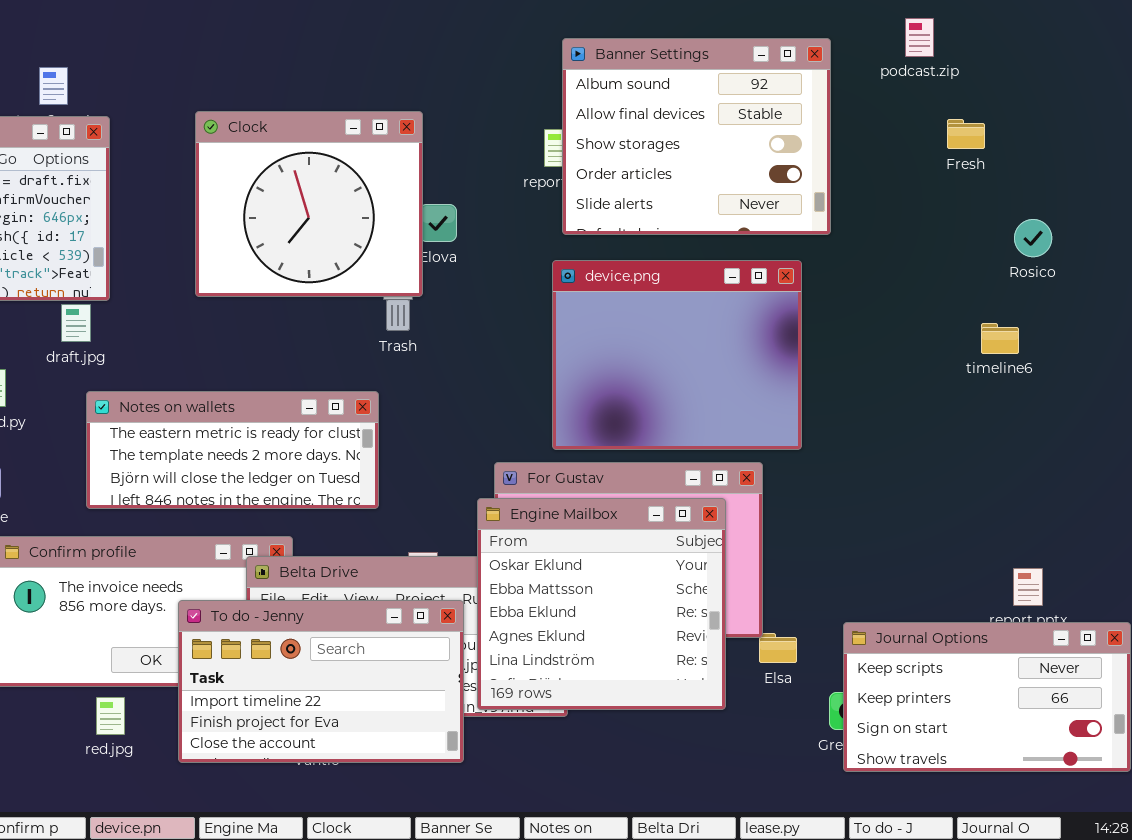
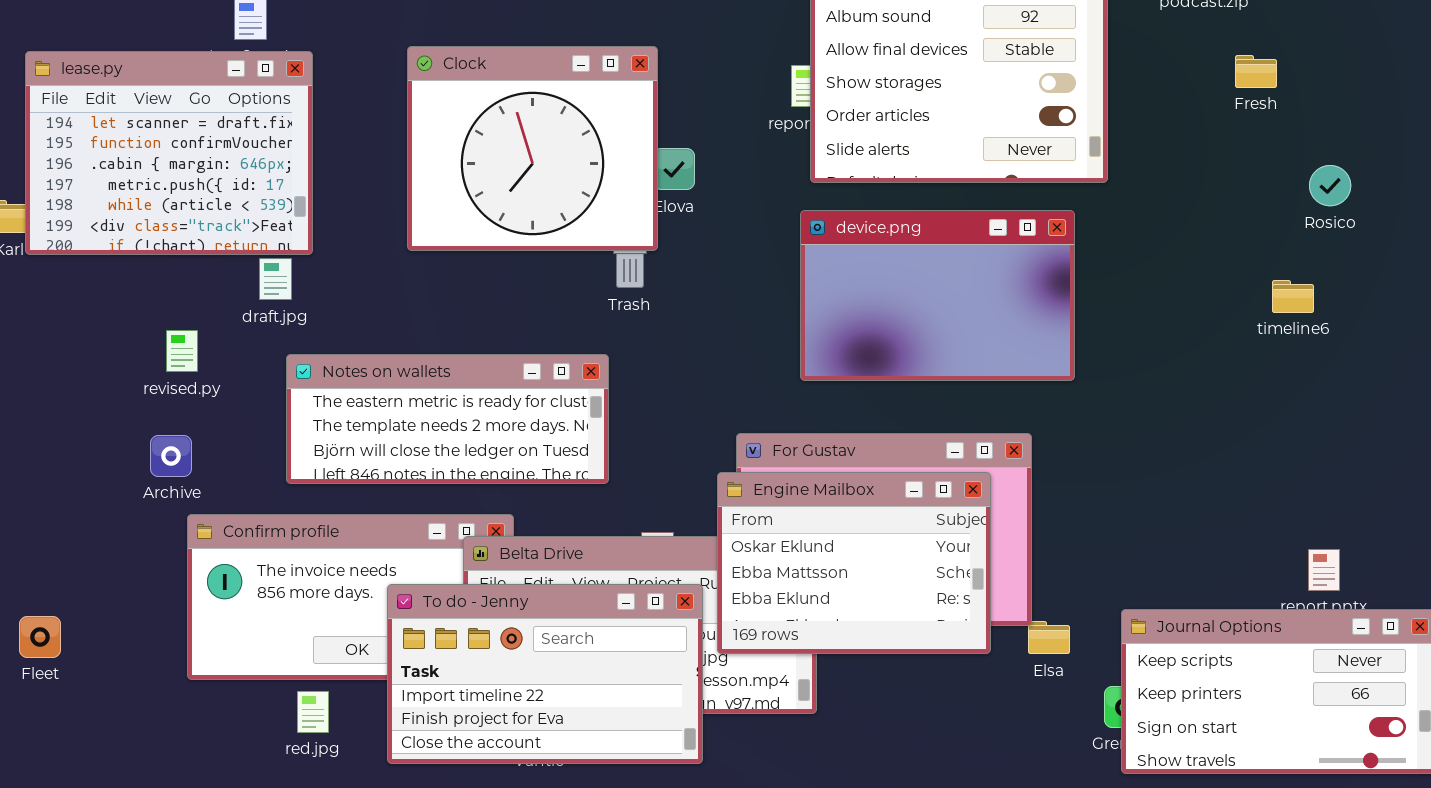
device.png: [552,260,802,450] -> [800,210,1075,381], resized
Engine Mailbox: [477,498,726,710] -> [717,472,991,654], resized

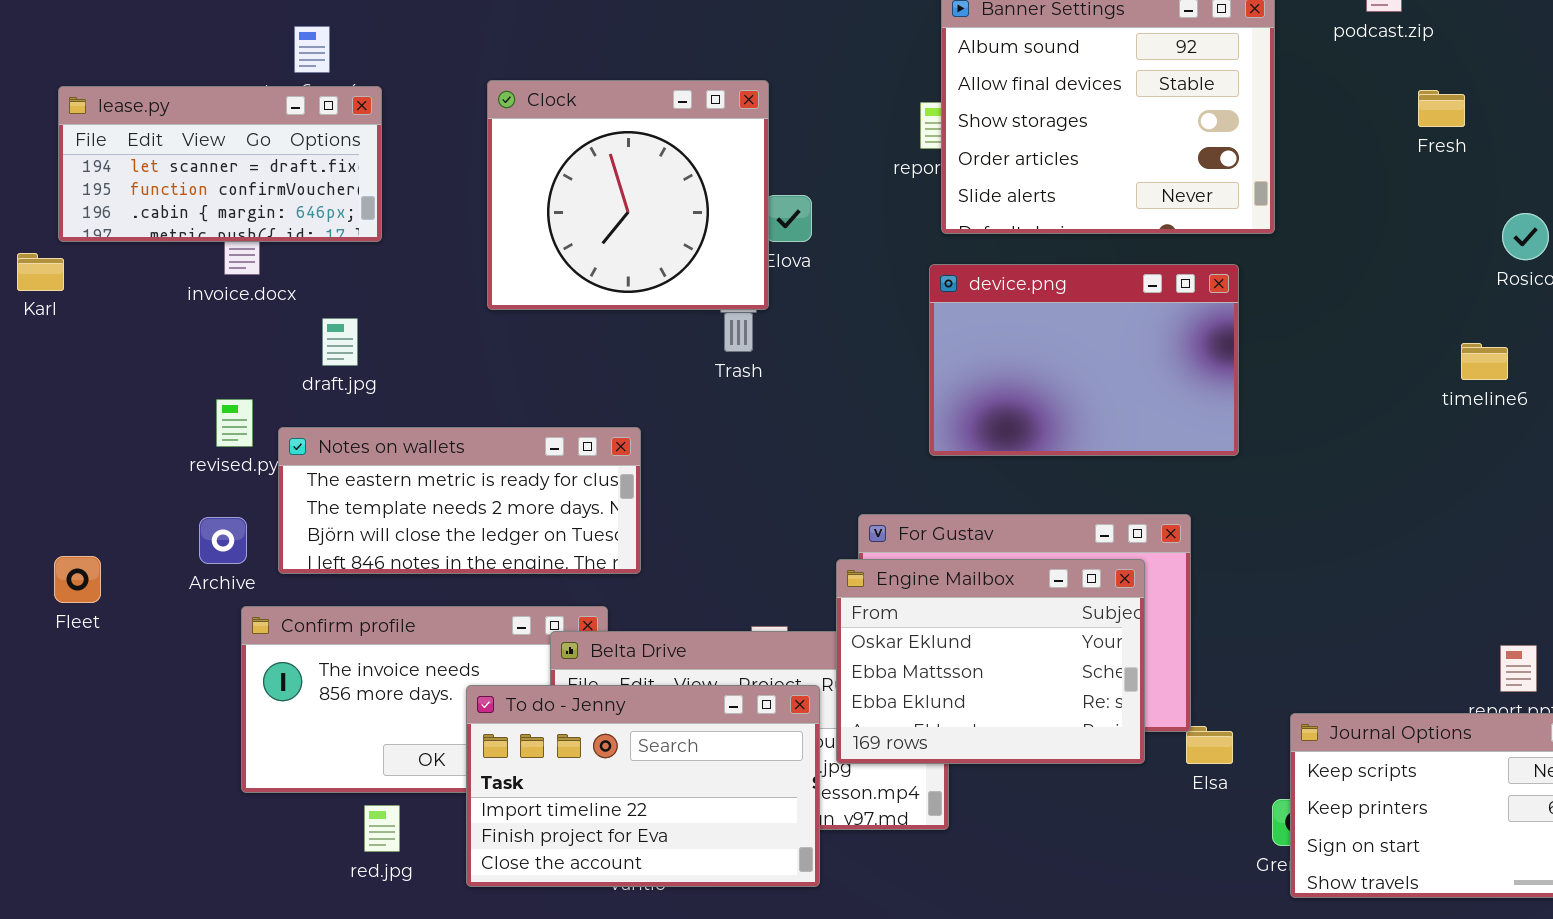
lease.py: [25,51,313,255] -> [58,86,382,242], resized
Notes on wallets: [286,354,609,484] -> [278,427,641,574], moved
Fleet: [19,616,61,658] -> [54,556,101,603], moved

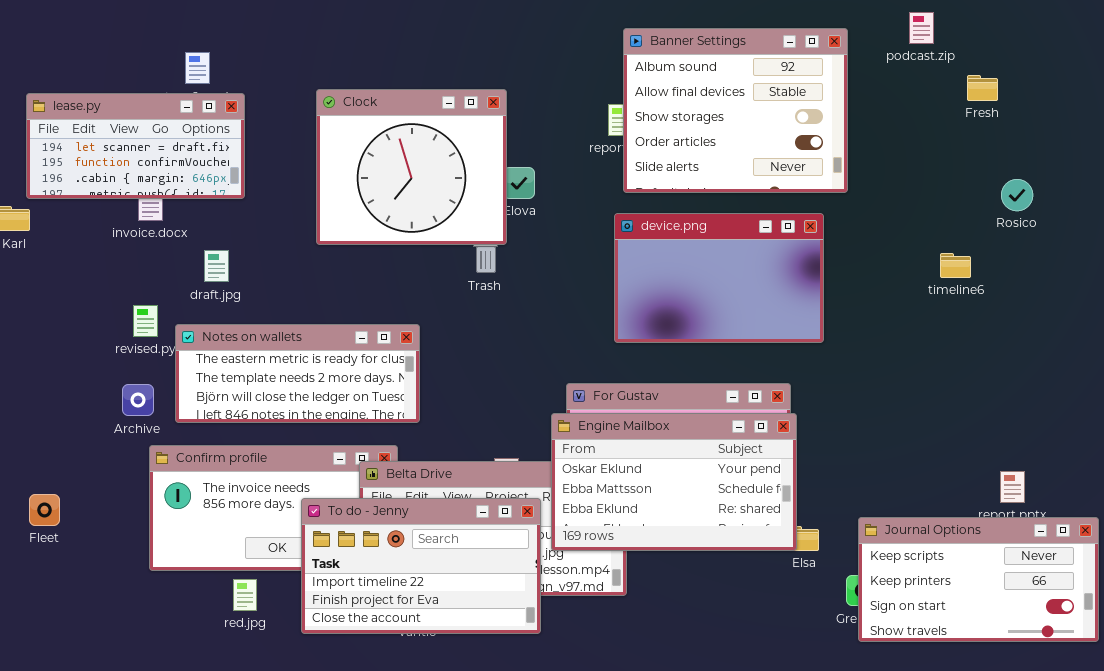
Fresh: [1418,90,1465,127] -> [967,75,998,101], moved
timeline6: [1461,343,1508,380] -> [940,253,971,278], moved
Fleet: [54,556,101,603] -> [29,494,60,526], moved
Engine Mailbox: [836,559,1145,764] -> [551,413,797,551], resized

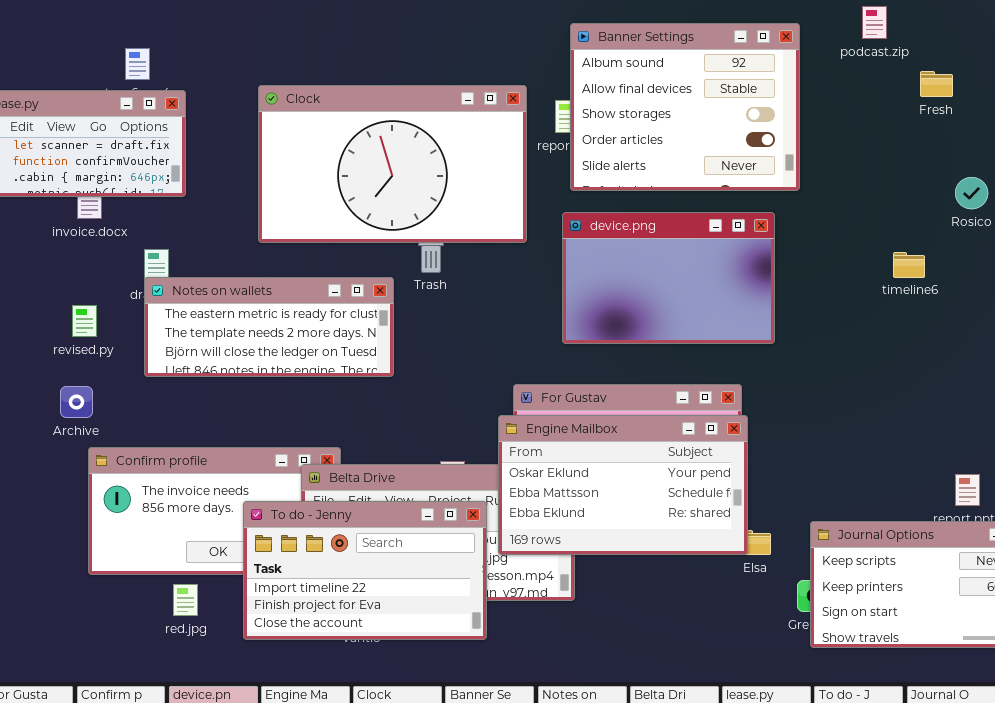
Clock: [316,89,507,245] -> [258,85,527,243], resized
Notes on wallets: [175,324,420,423] -> [144,277,394,377], moved

